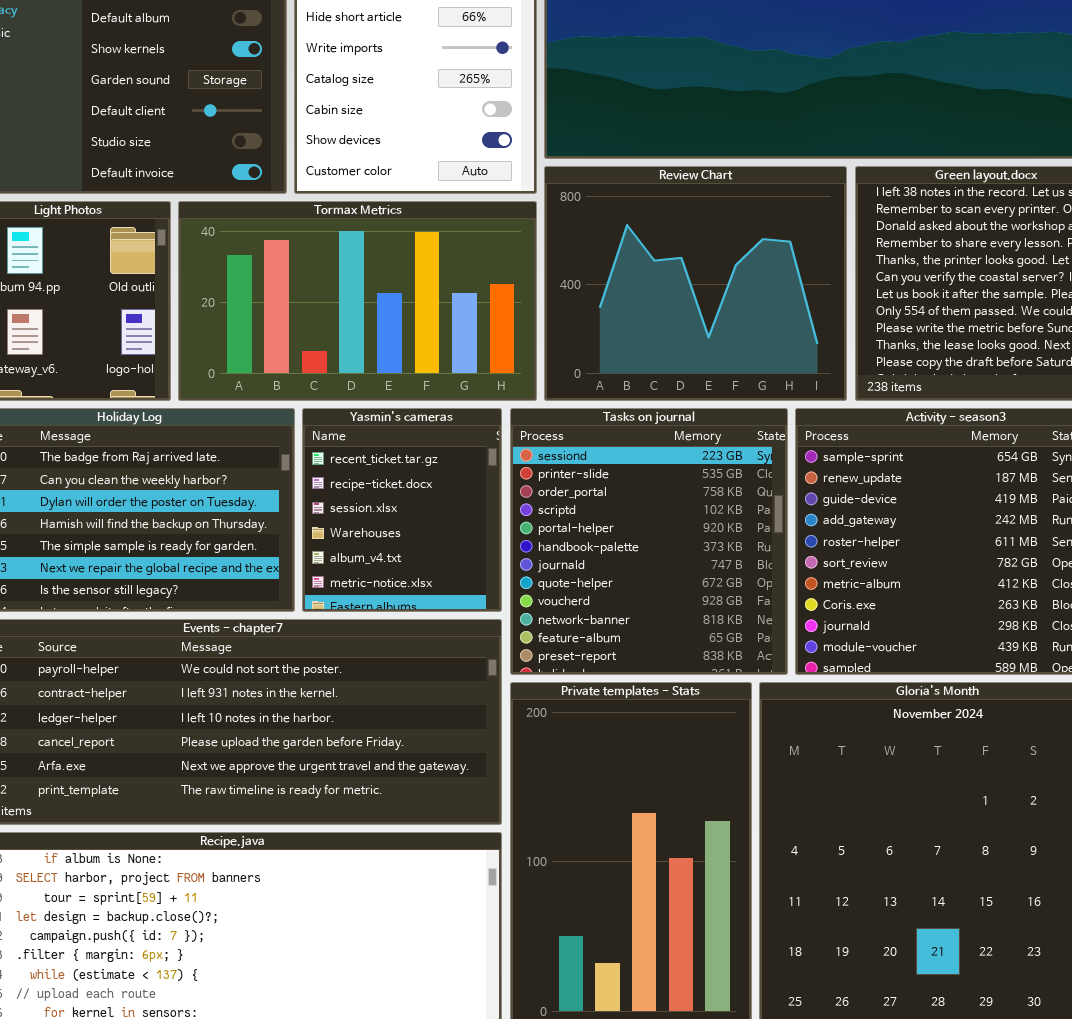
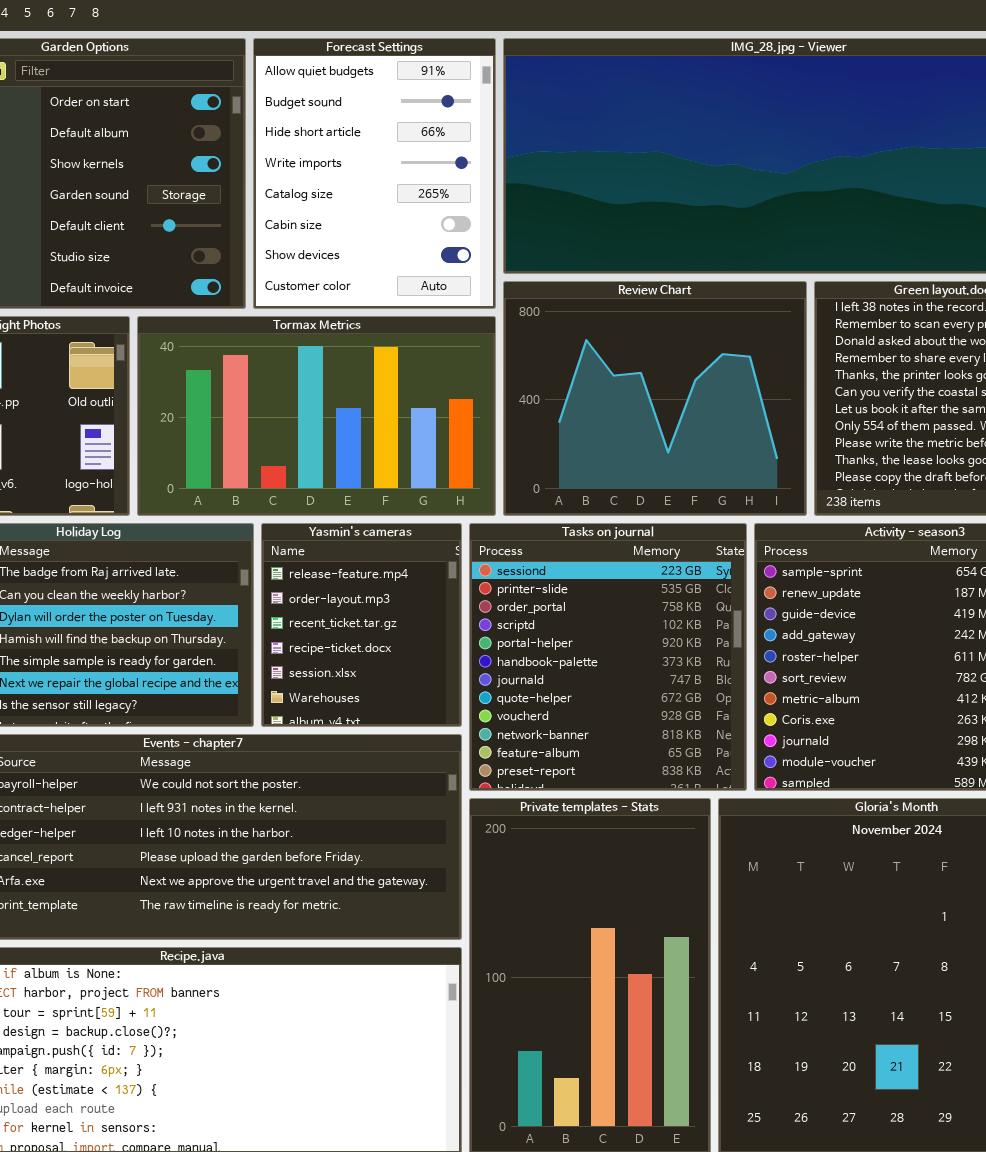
Yasmin's cameras: [302,408,502,612] -> [261,523,462,727], scrolled up 2 rows

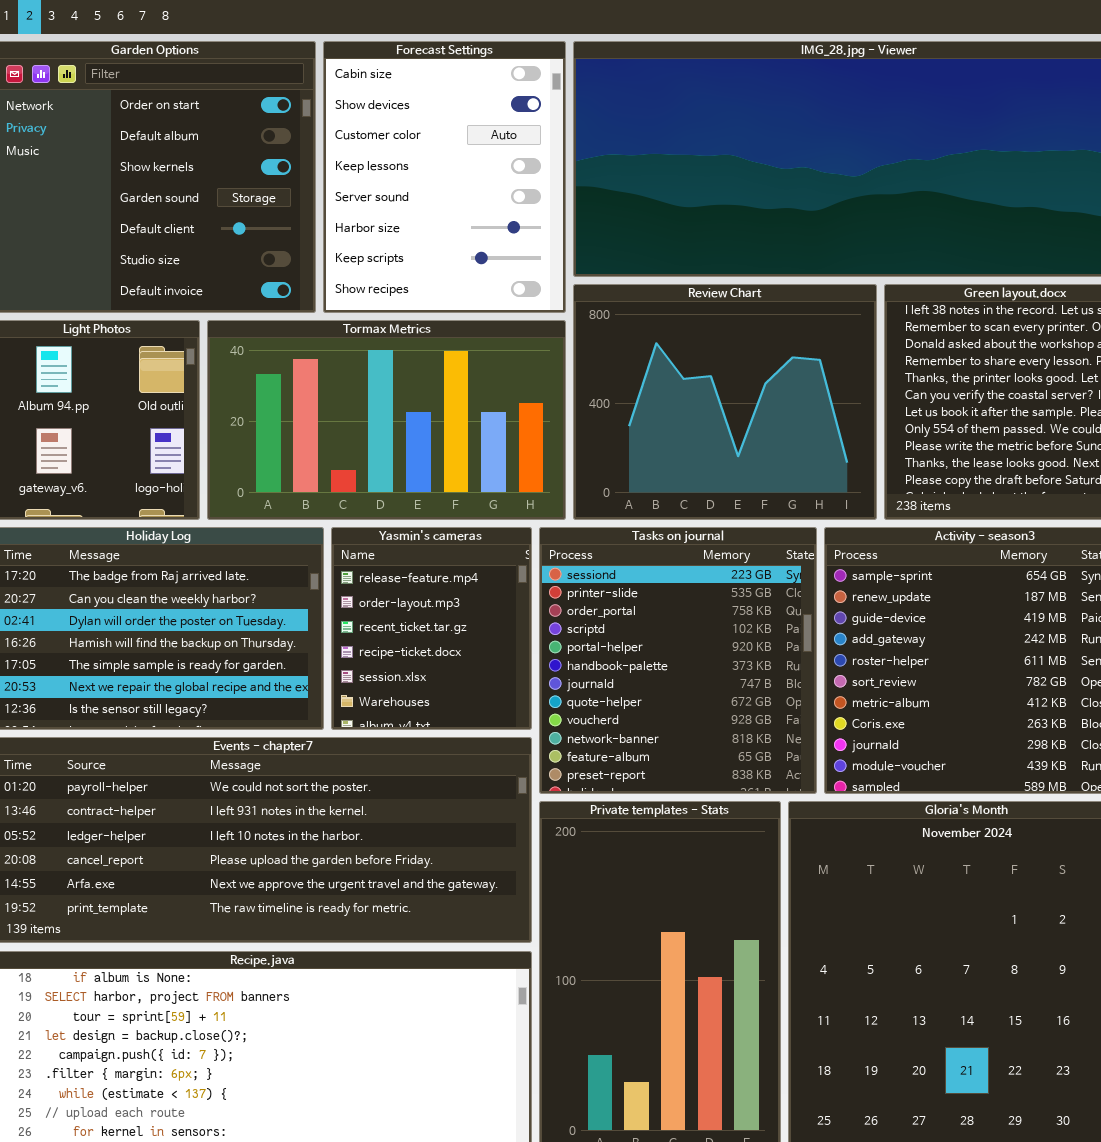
Forecast Settings: [253,38,496,309] -> [323,41,566,313], scrolled down 5 rows

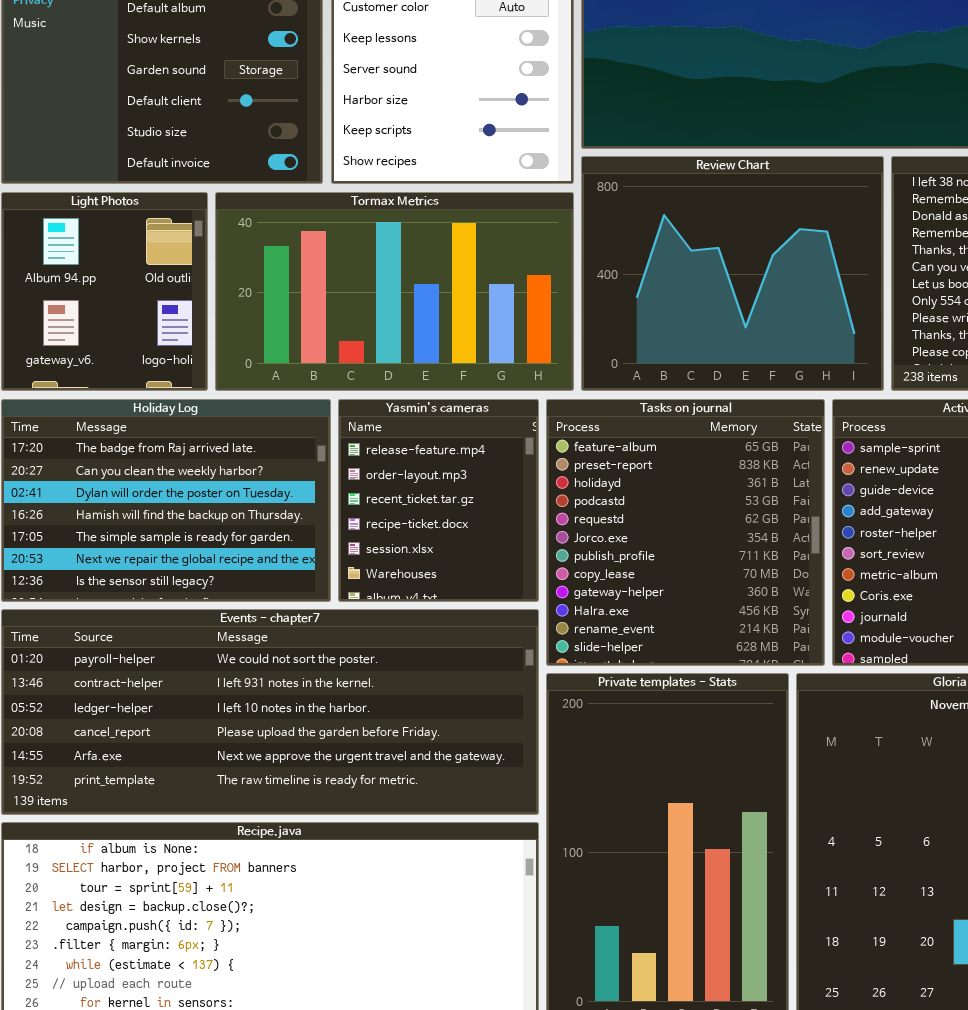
Tasks on journal: [539,527,817,794] -> [546,399,825,666], scrolled down 10 rows

